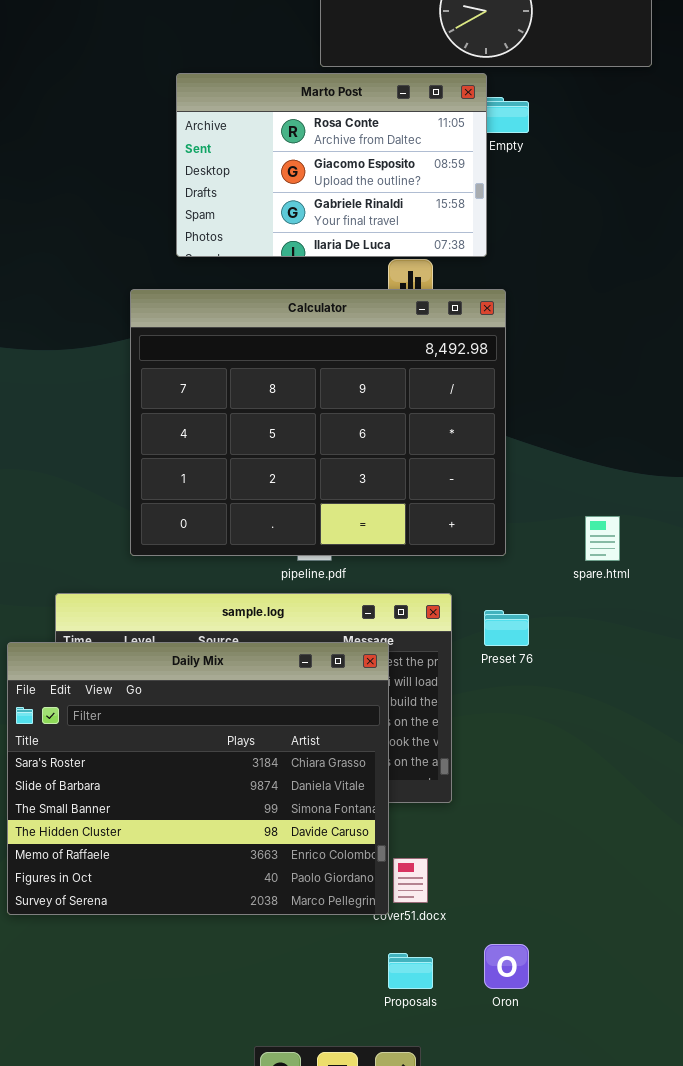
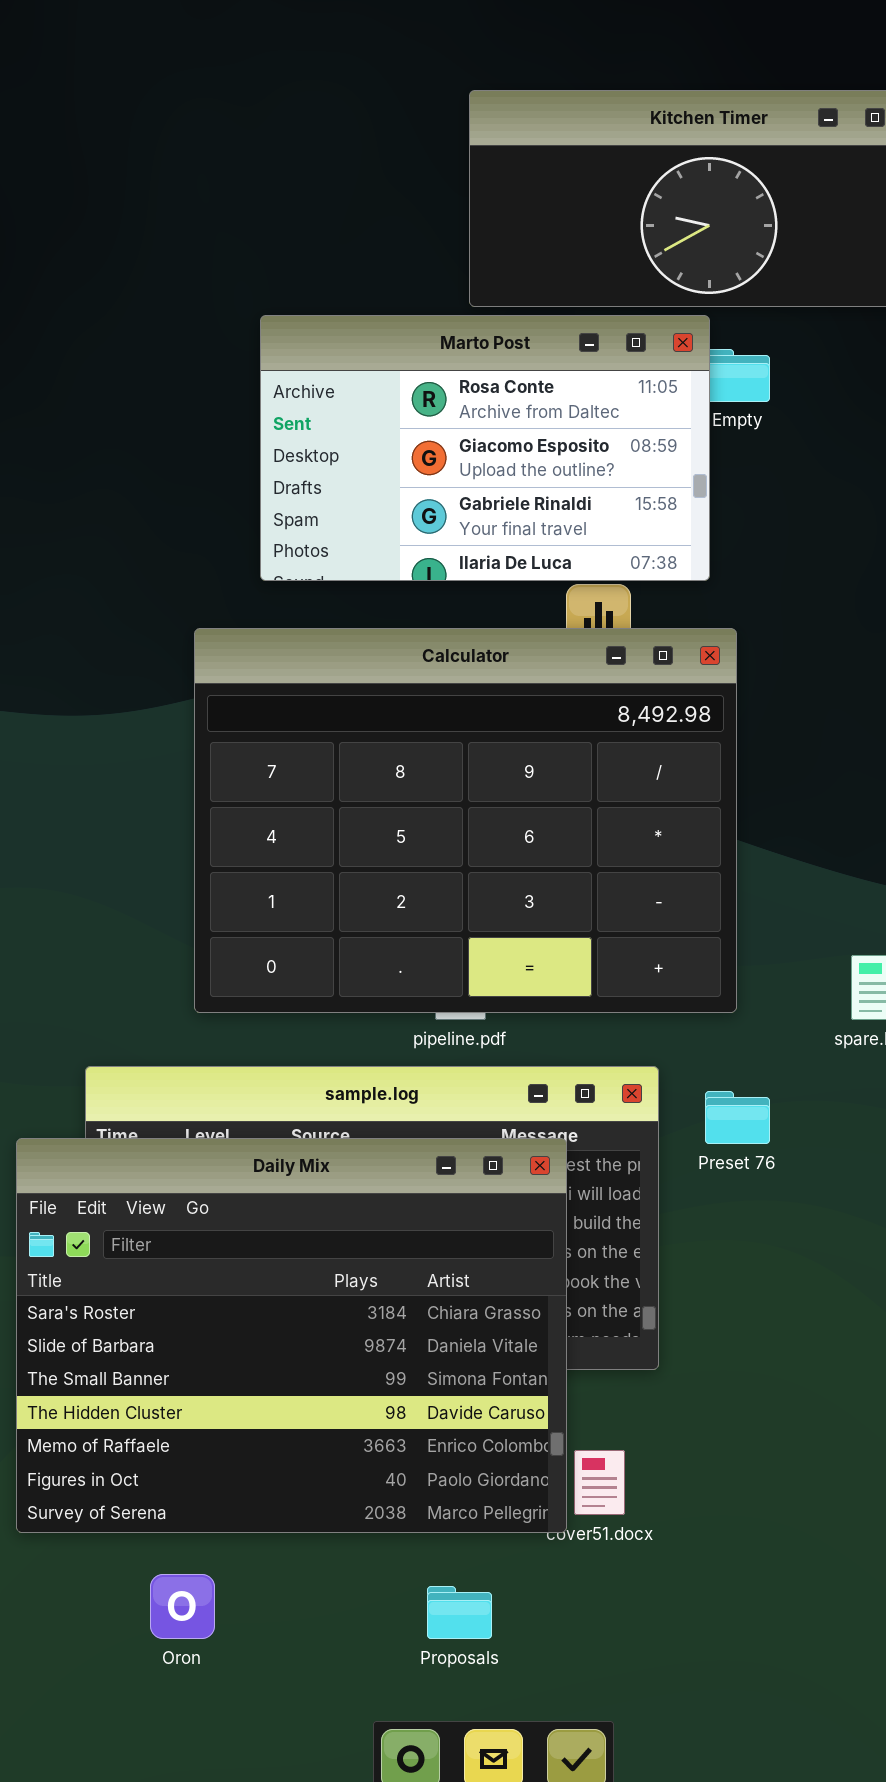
Oron: [484,944,529,989] -> [150,1574,215,1639], moved
Proposals: [388,953,433,989] -> [427,1586,492,1639], moved

